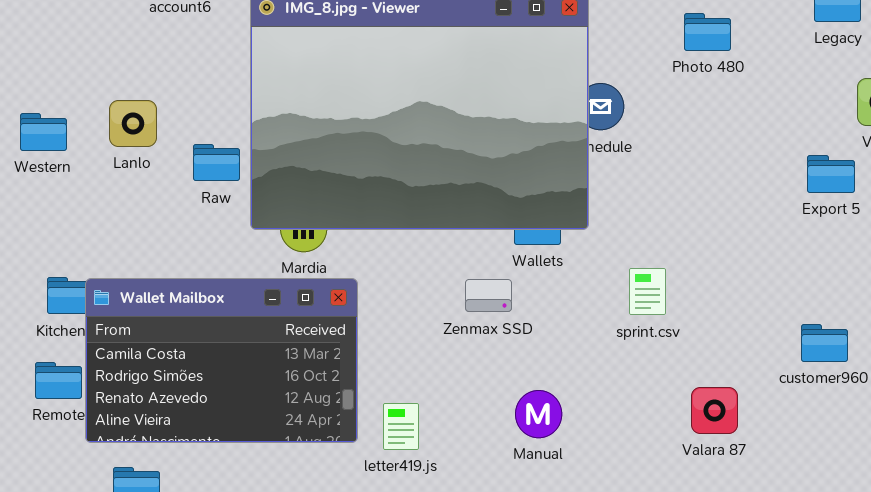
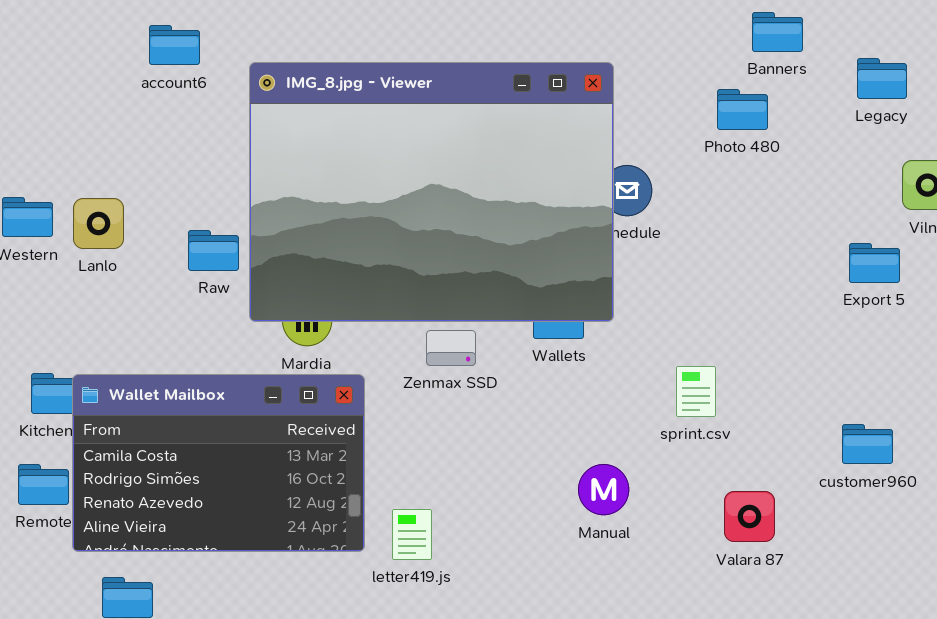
Lanlo: [109,100,157,147] -> [73,198,124,249], moved
sprint.csv: [629,268,666,315] -> [676,366,716,417], moved
Zenmax SSD: [465,279,512,312] -> [426,330,476,366], moved
Manual: [515,390,562,438] -> [578,464,629,515], moved

